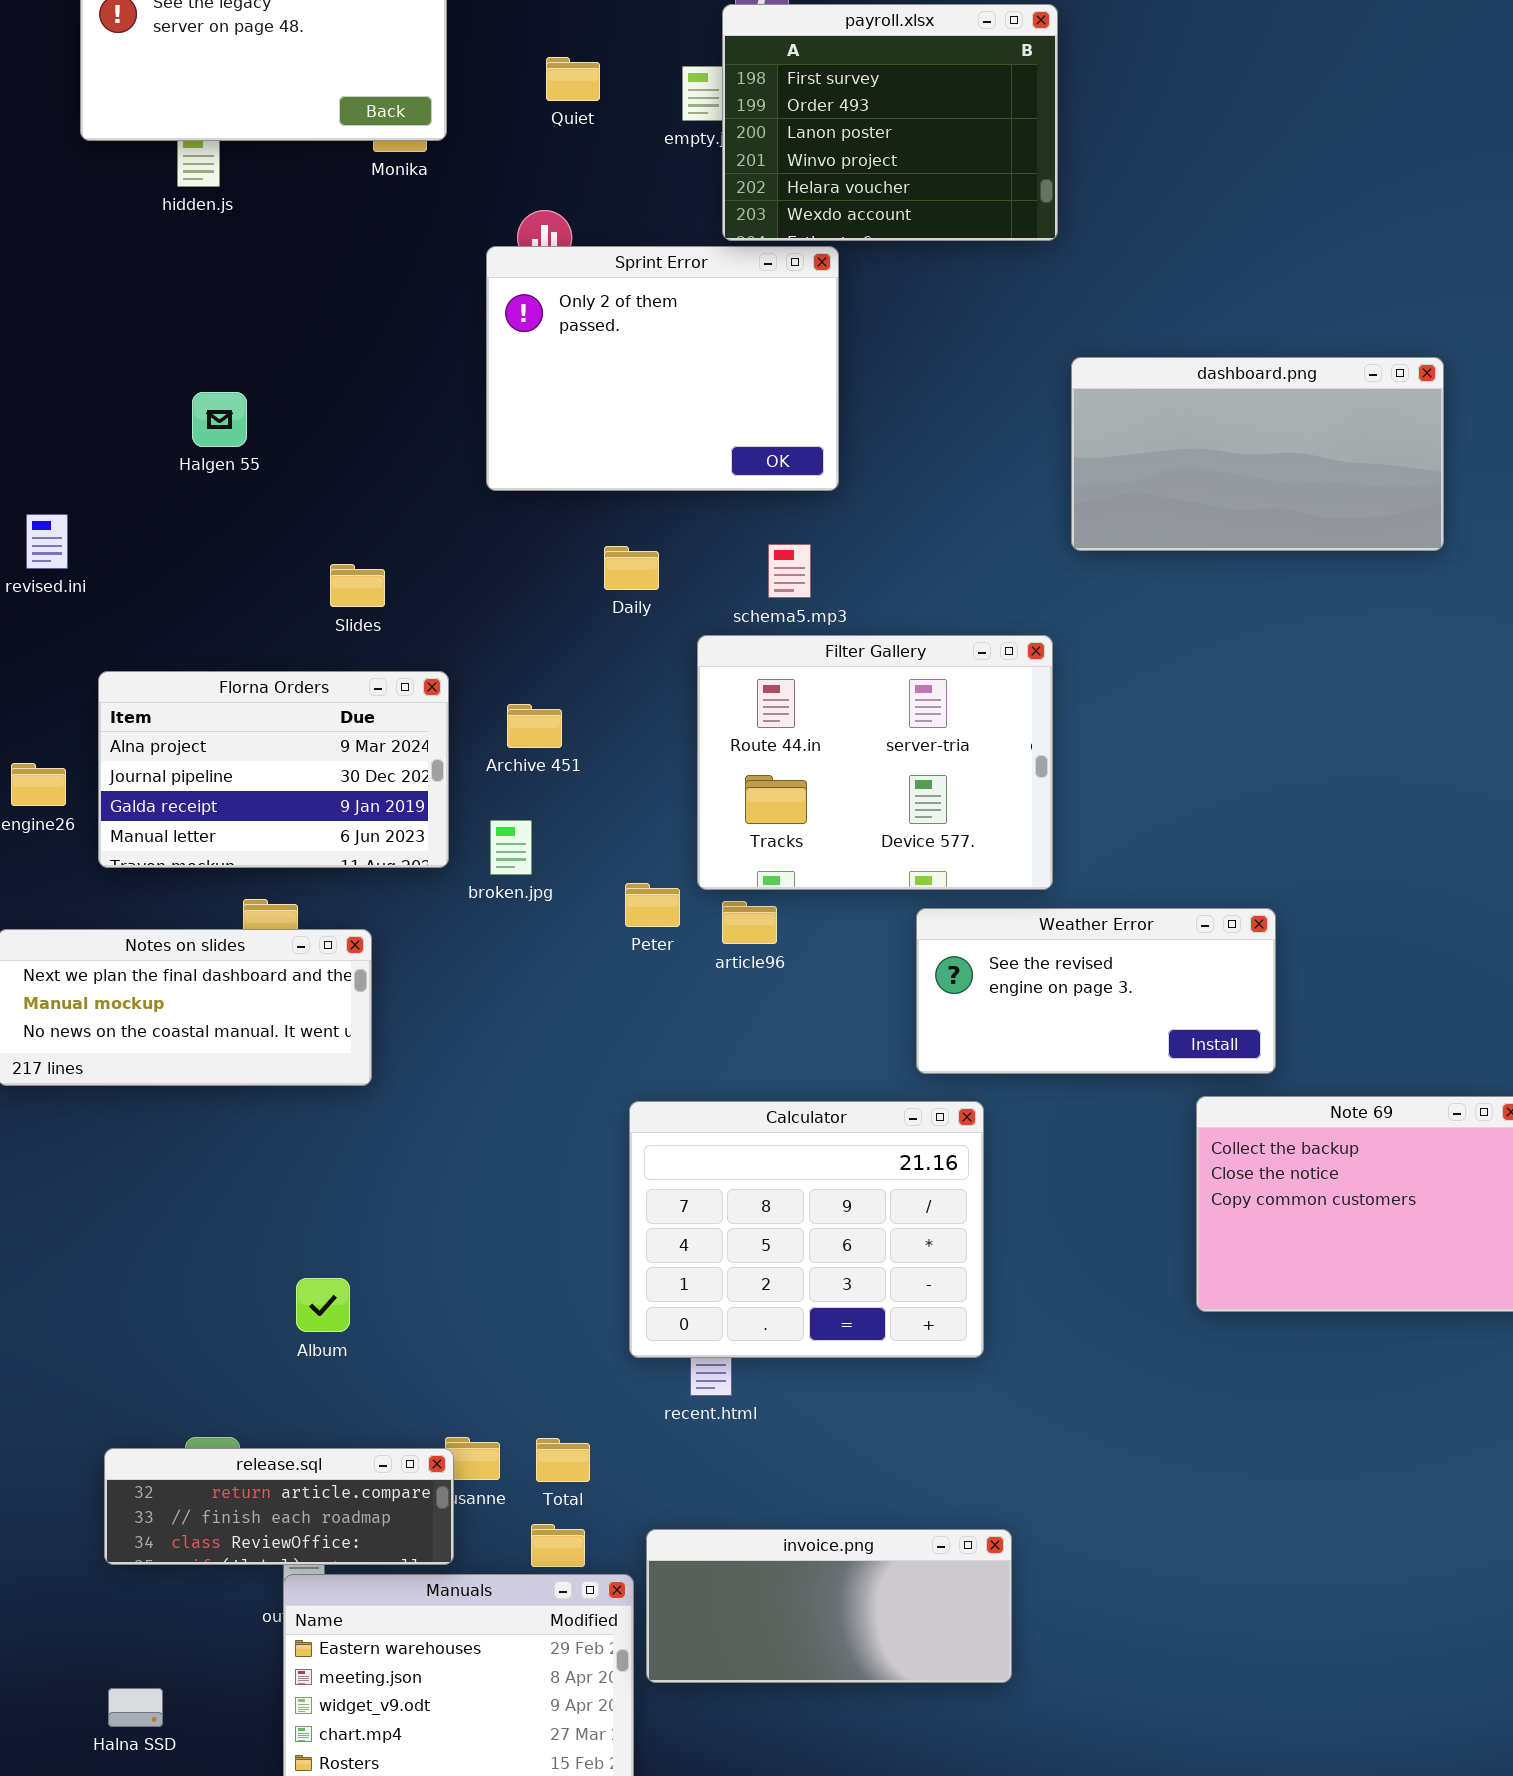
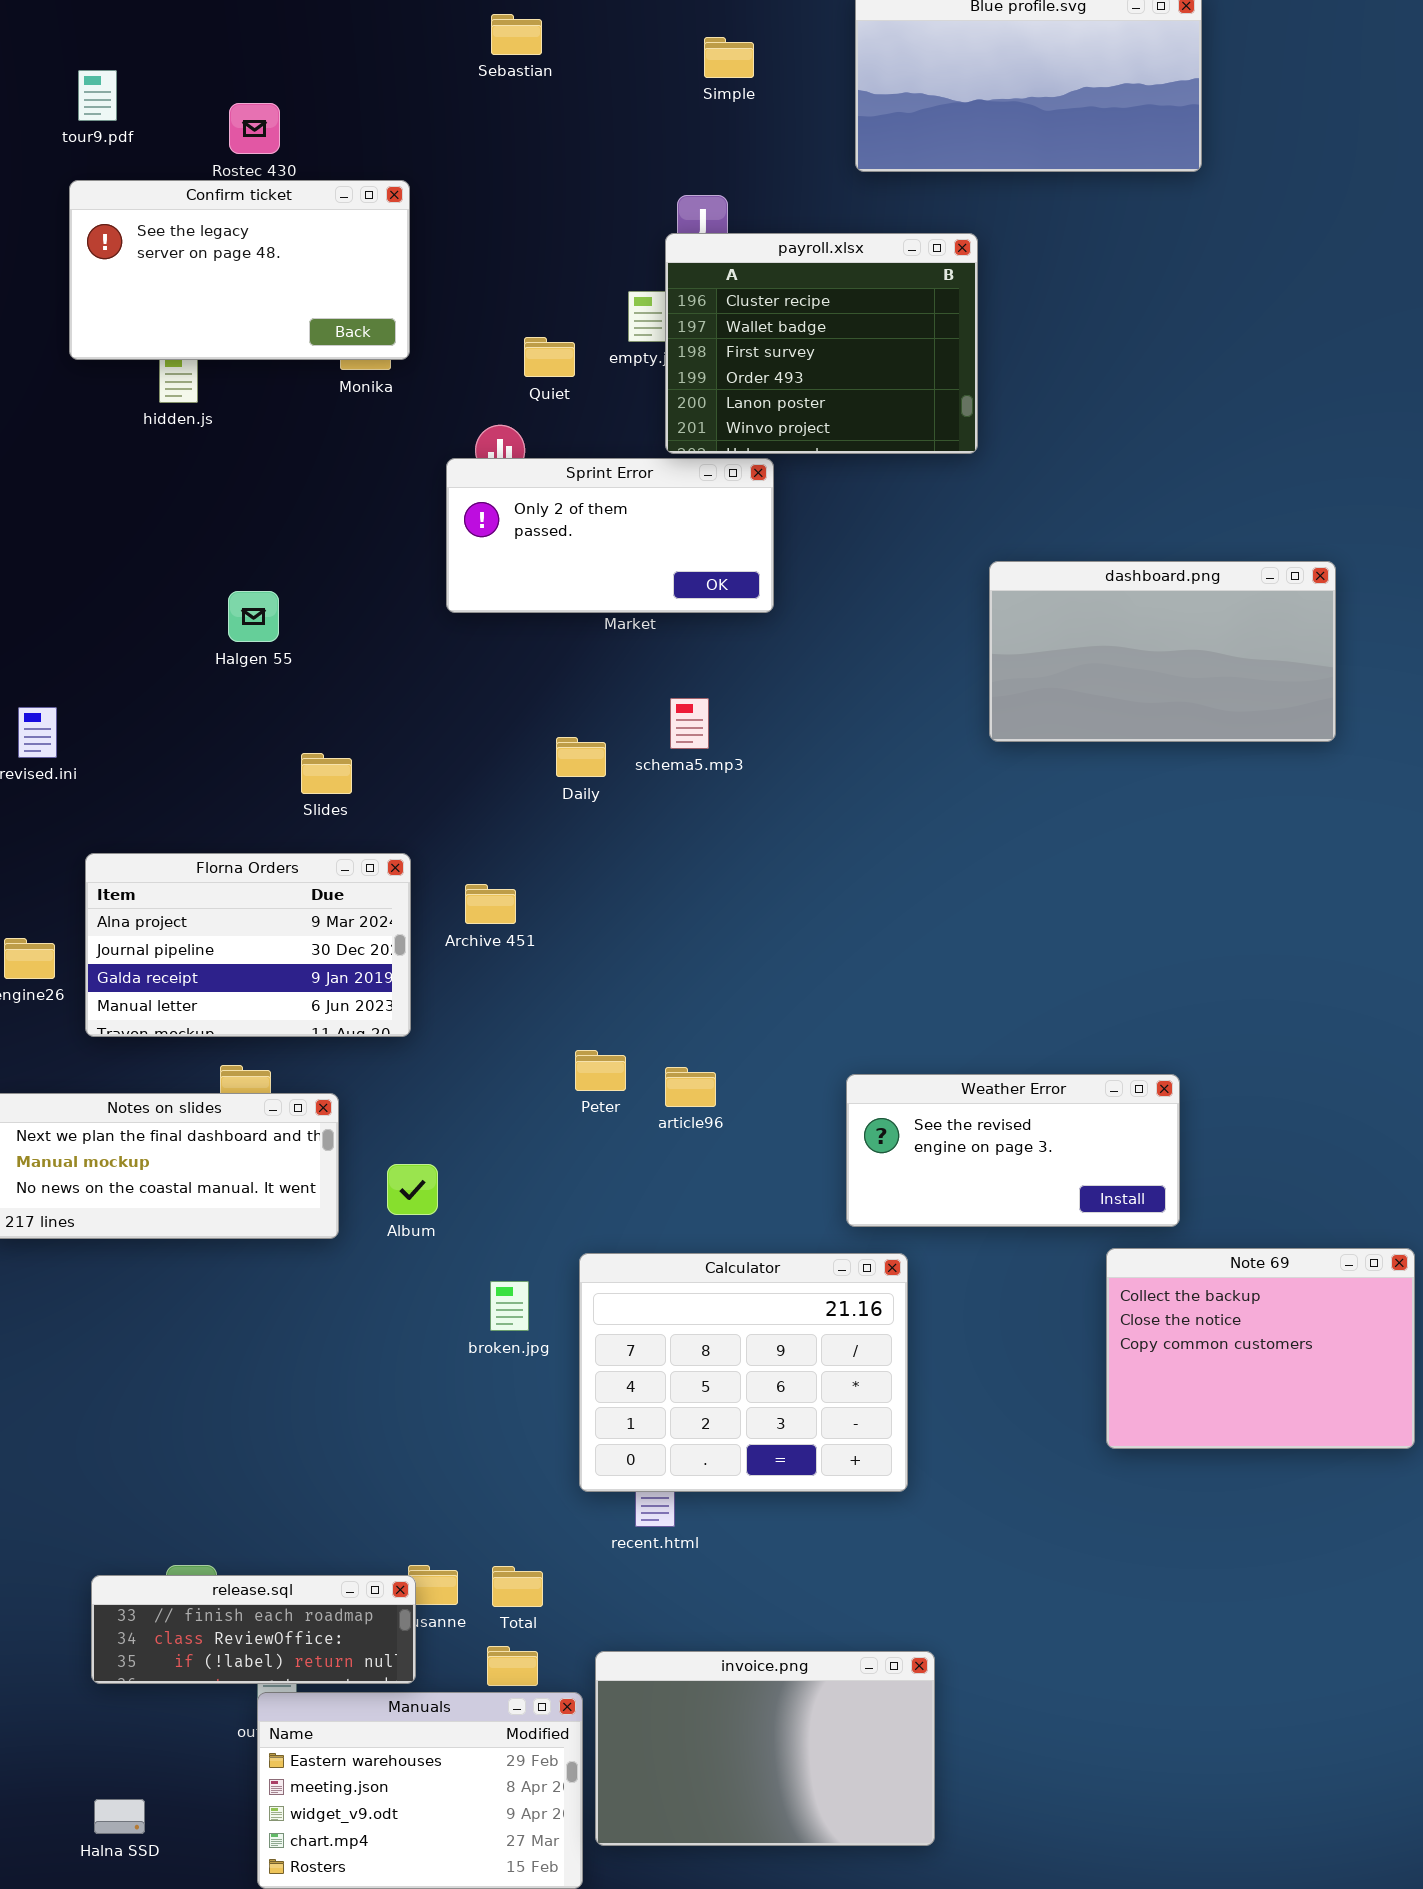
payroll.xlsx: [722,4,1058,241] -> [665,233,978,454], scrolled up 2 rows
Quiet: [546,57,600,101] -> [524,337,575,377], moved
Sprint Error: [486,246,839,491] -> [446,458,774,613], resized
Halgen 55: [192,392,247,447] -> [228,591,279,642], moved
schema5.mp3: [768,544,811,598] -> [670,698,709,749], moved
Filter Gallery: [697,635,1053,890] -> none, closed
broken.jpg: [490,820,532,875] -> [490,1281,529,1331], moved
Album: [296,1278,350,1332] -> [387,1164,438,1215], moved
release.sql: [104,1448,454,1565] -> [91,1575,416,1684], scrolled down 1 row
invoice.png: [646,1529,1012,1683] -> [595,1651,935,1846], resized

